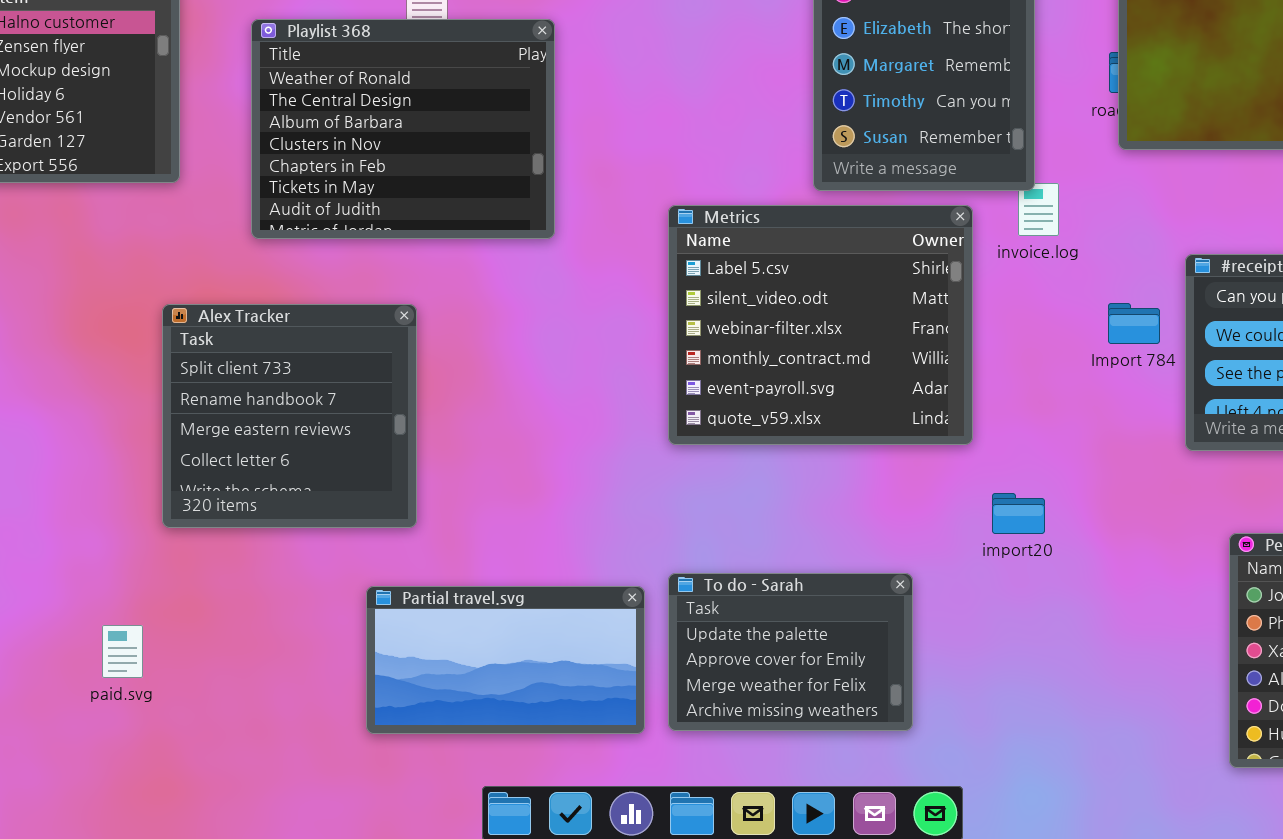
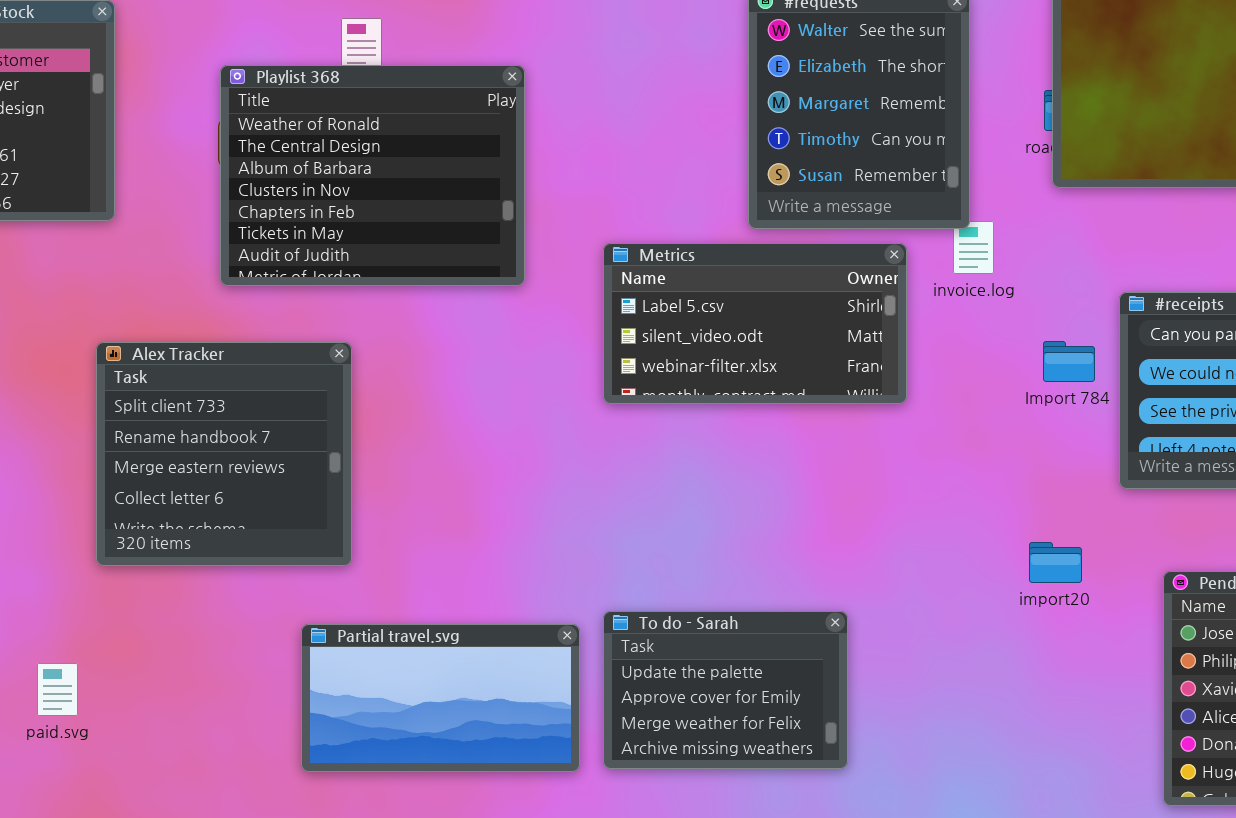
Playlist 368: [251,19,555,239] -> [220,65,525,286], moved
Metrics: [668,205,973,445] -> [603,243,907,404], resized
import20: [992,493,1045,534] -> [1029,542,1082,583], moved

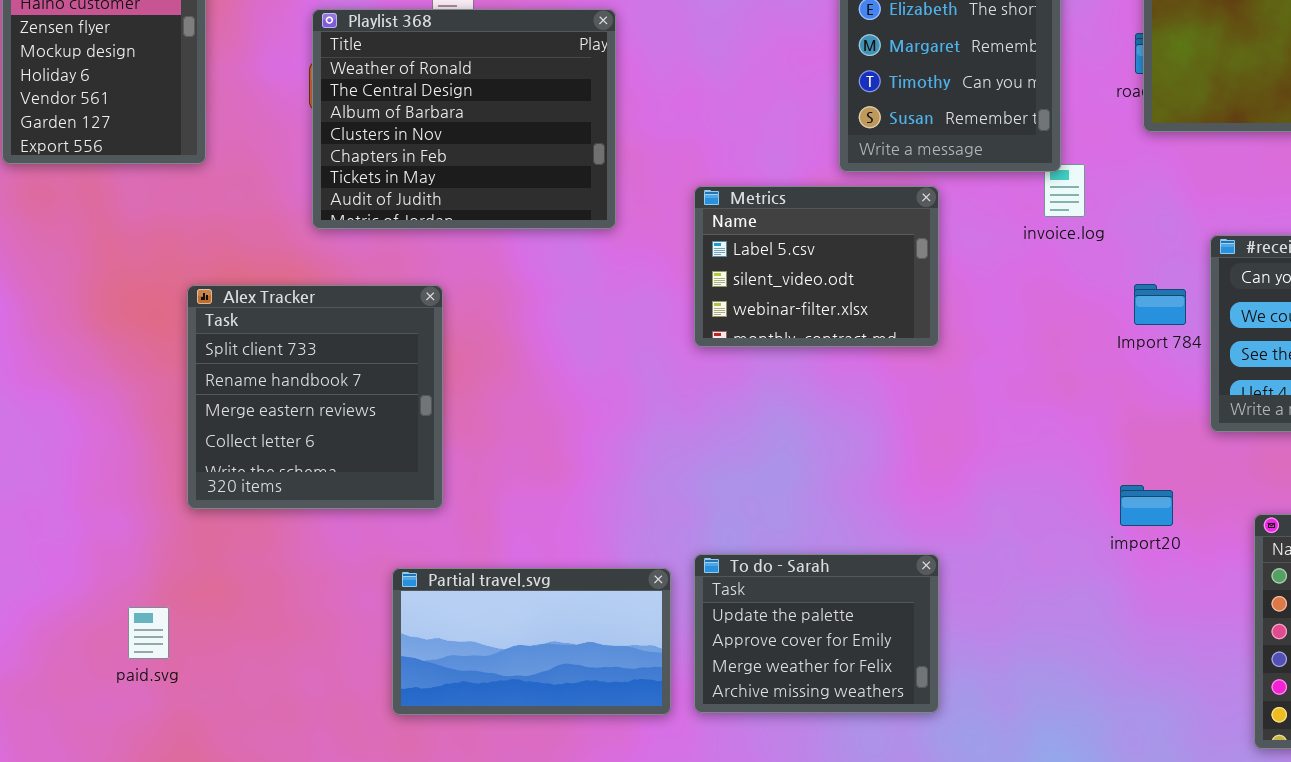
Metrics: [603,243,907,404] -> [694,186,939,347], resized

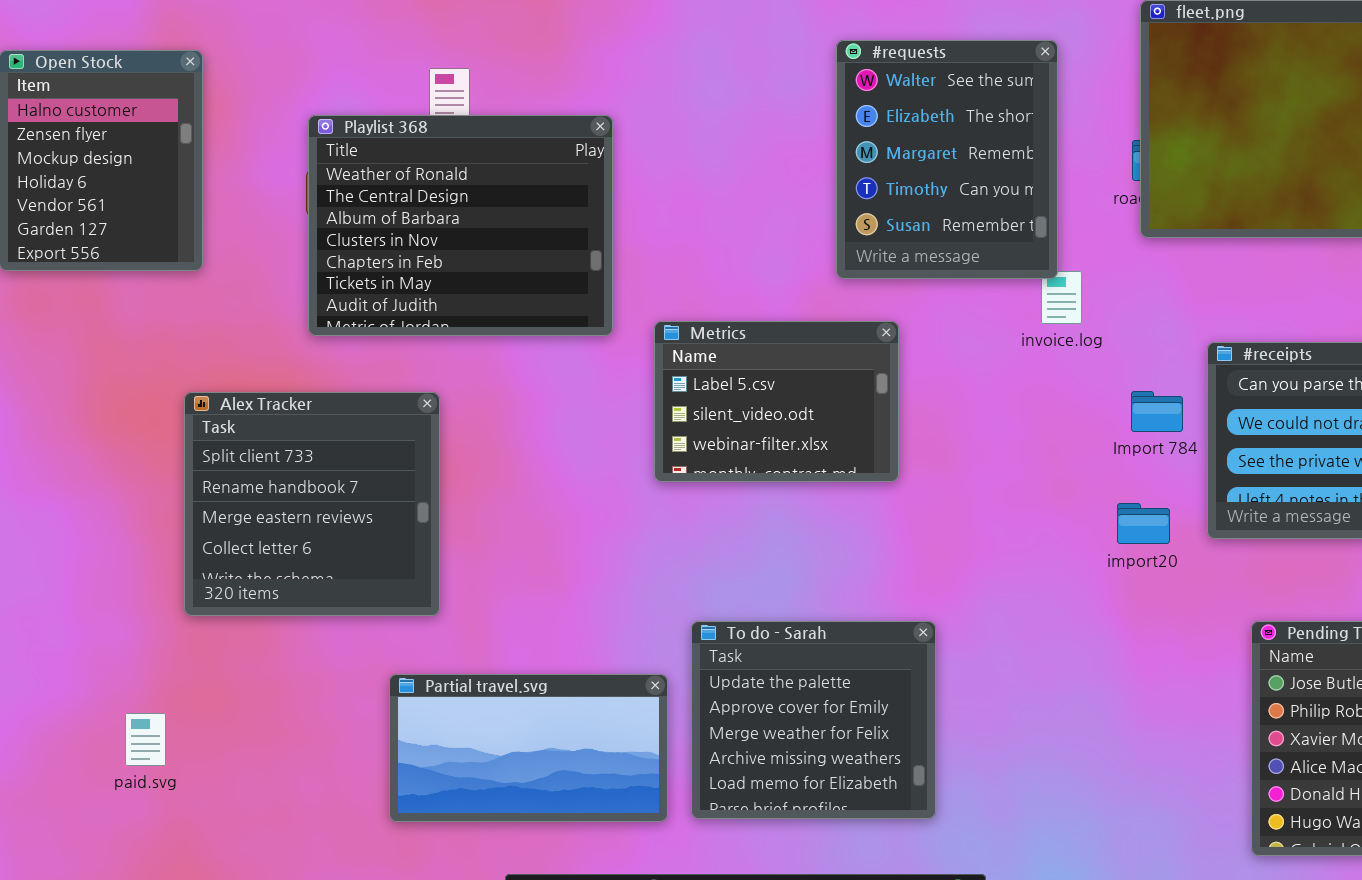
Metrics: [694,186,939,347] -> [654,321,899,482], moved
import20: [1120,485,1173,526] -> [1117,503,1170,544], moved
To do - Sarah: [694,554,939,713] -> [691,621,936,819], resized

